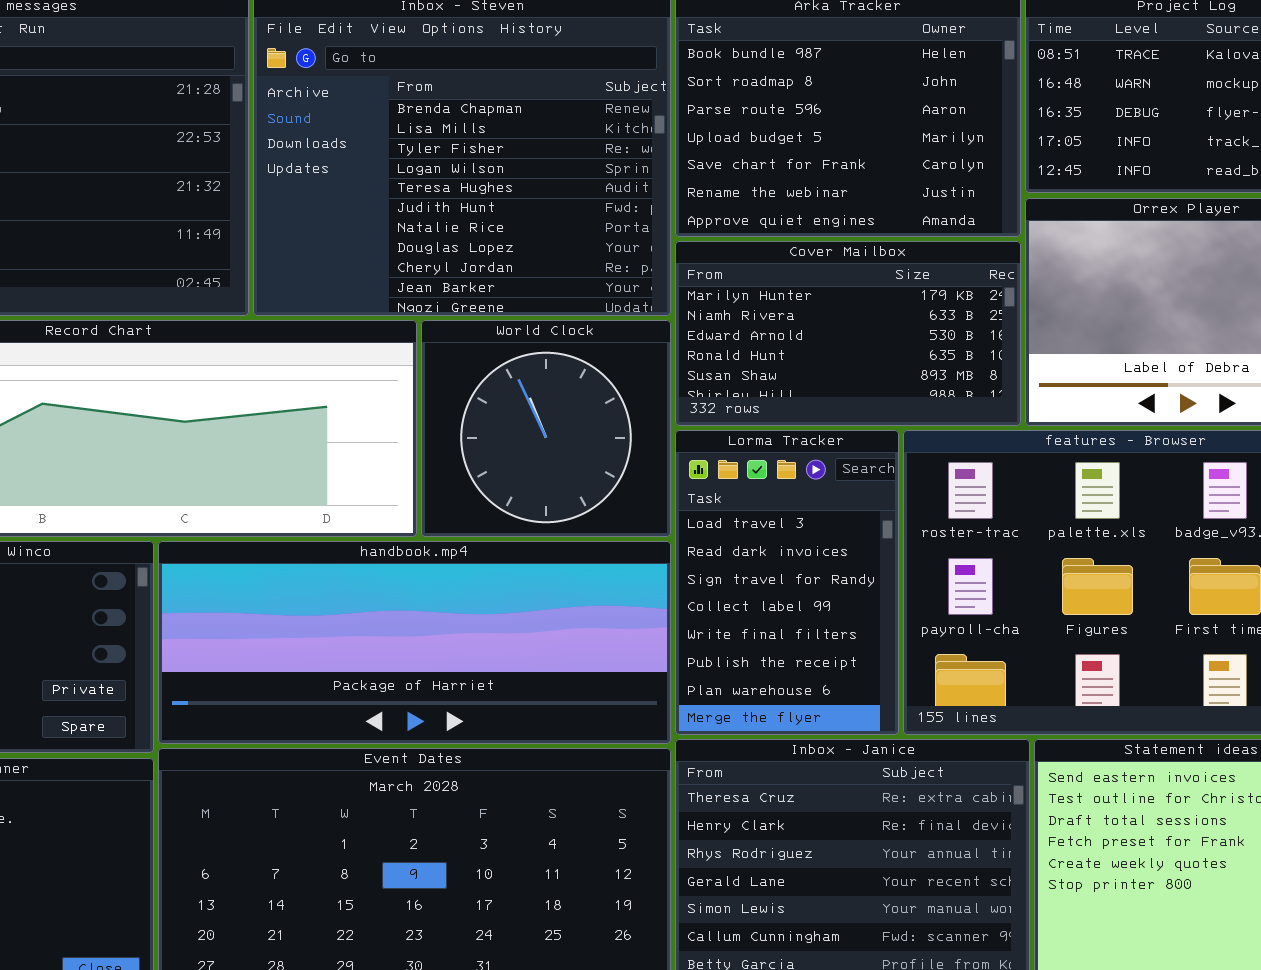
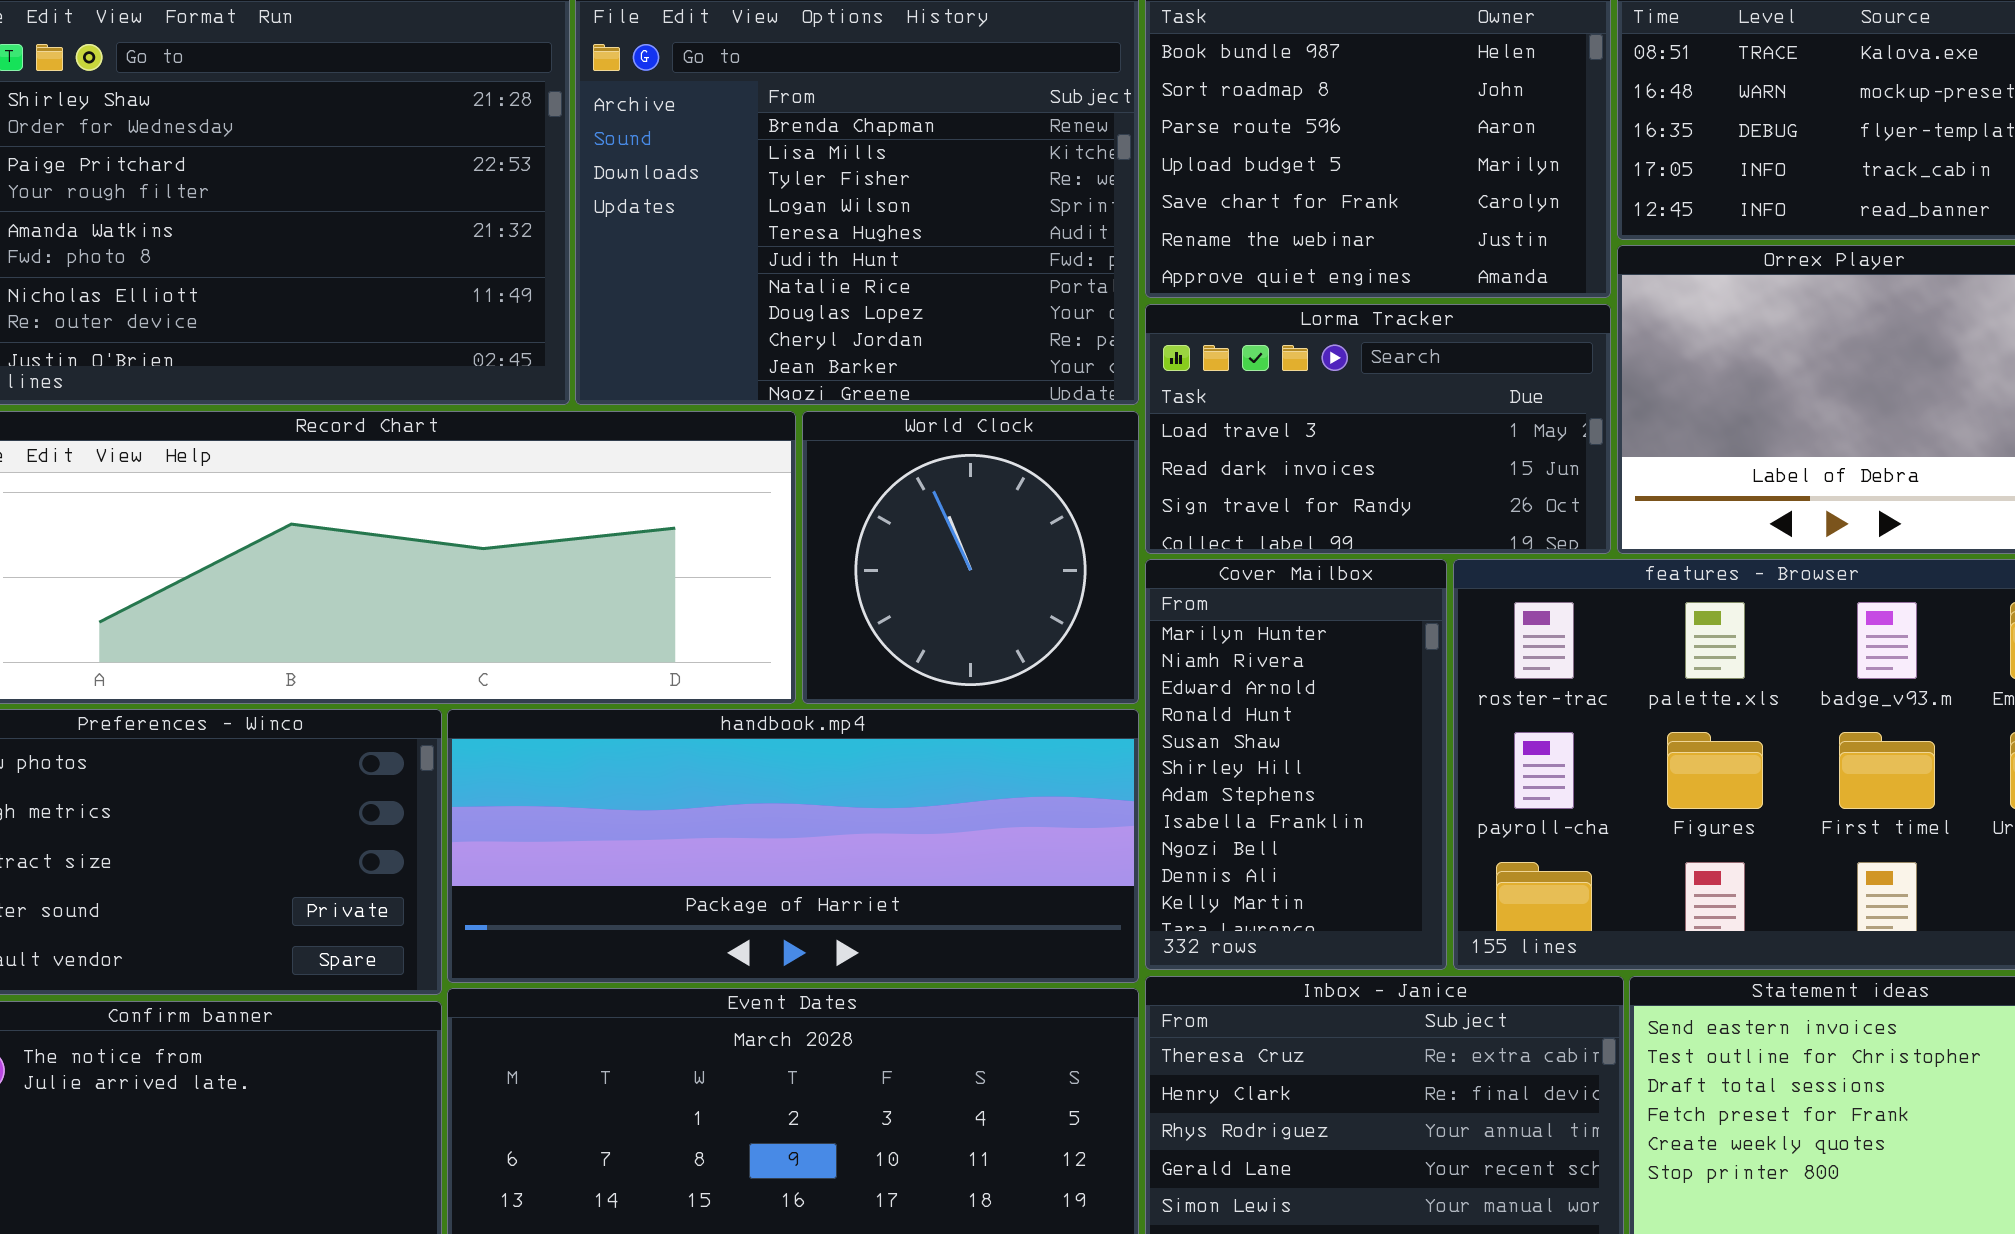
Cover Mailbox: [675,241,1021,426] -> [1145,559,1447,970], moved, resized
Lorma Tracker: [675,430,899,735] -> [1145,304,1611,554], moved, resized

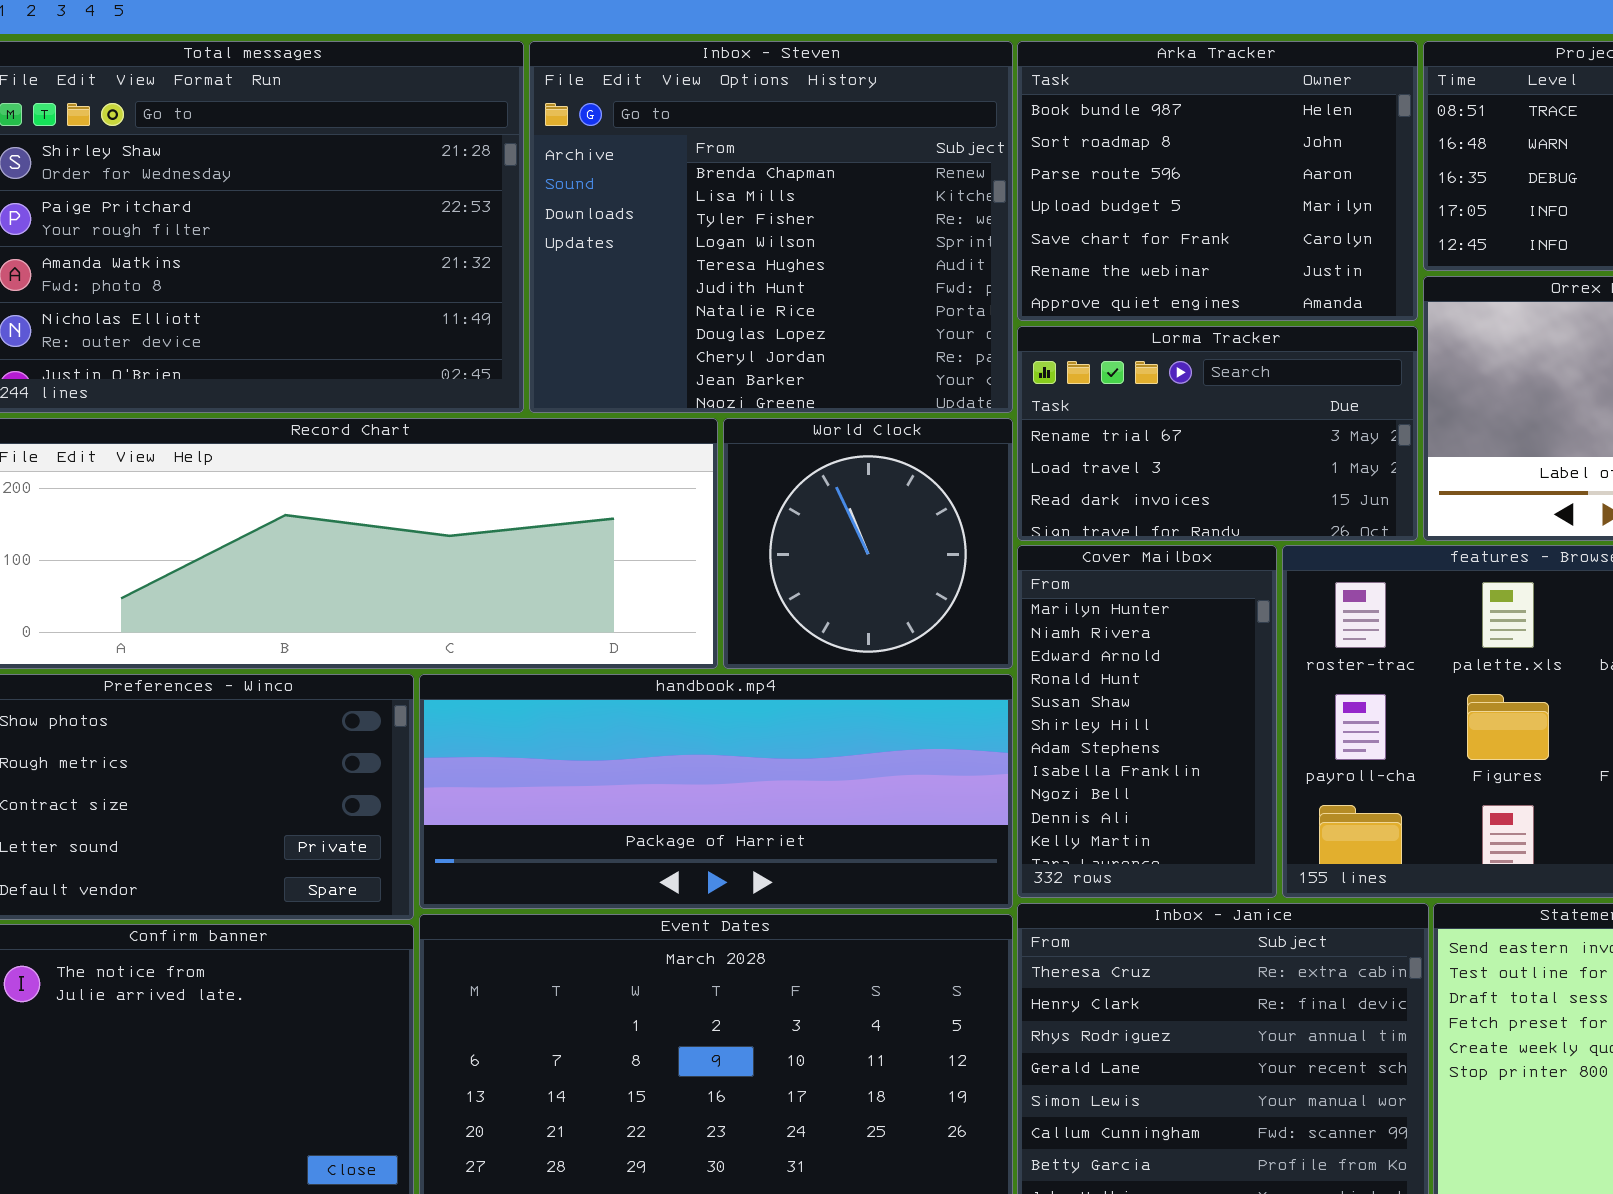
Lorma Tracker: [1145,304,1611,554] -> [1017,326,1418,541], scrolled up 1 row

